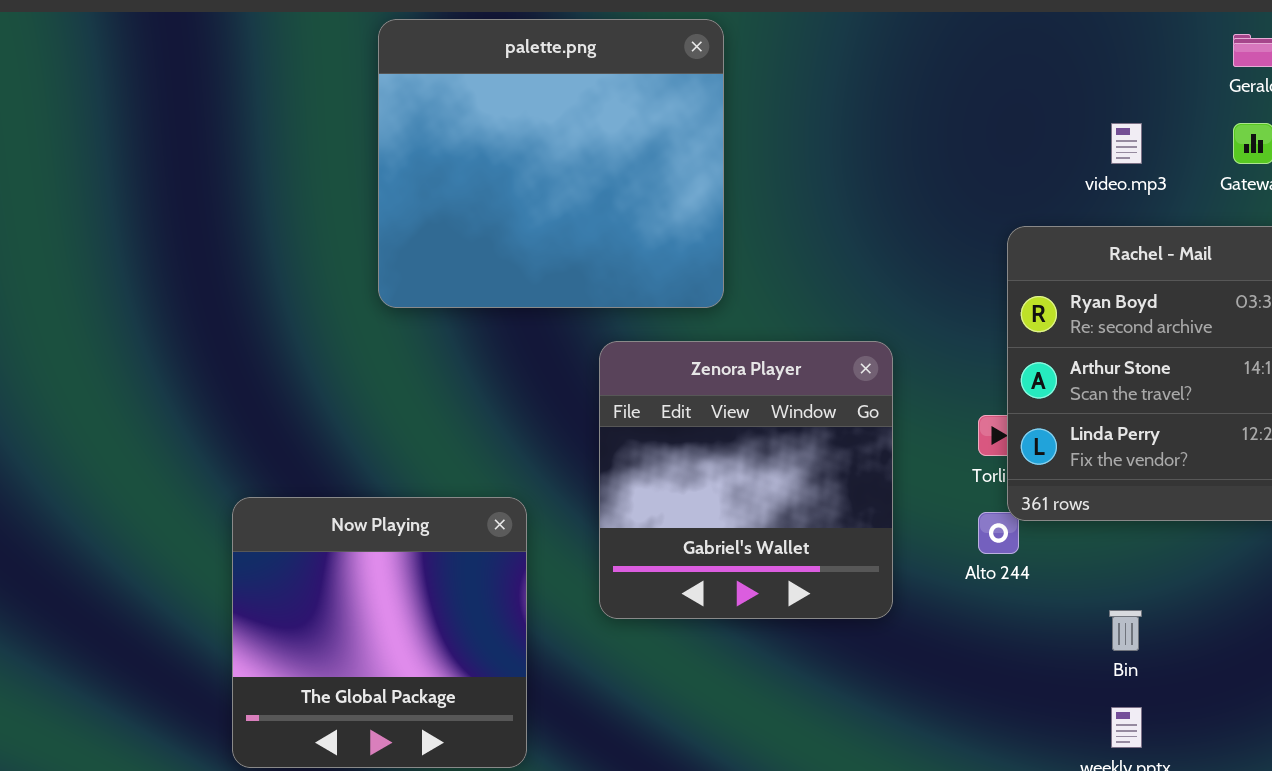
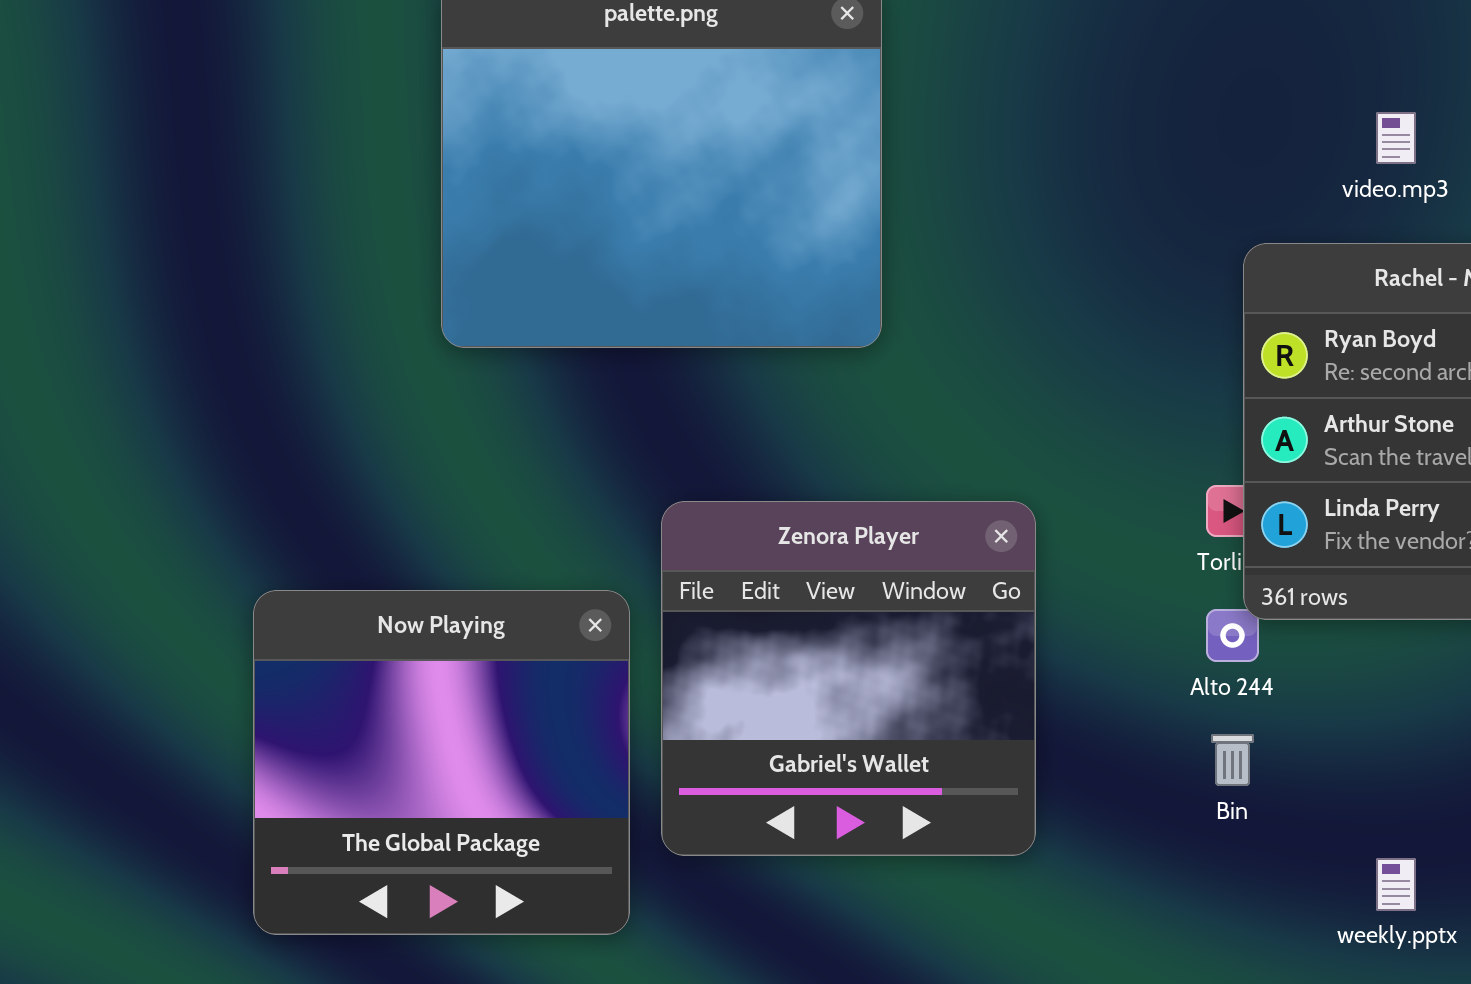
Zenora Player: [599,341,893,619] -> [661,501,1036,856], moved
Bin: [1109,610,1142,651] -> [1211,734,1254,786], moved

